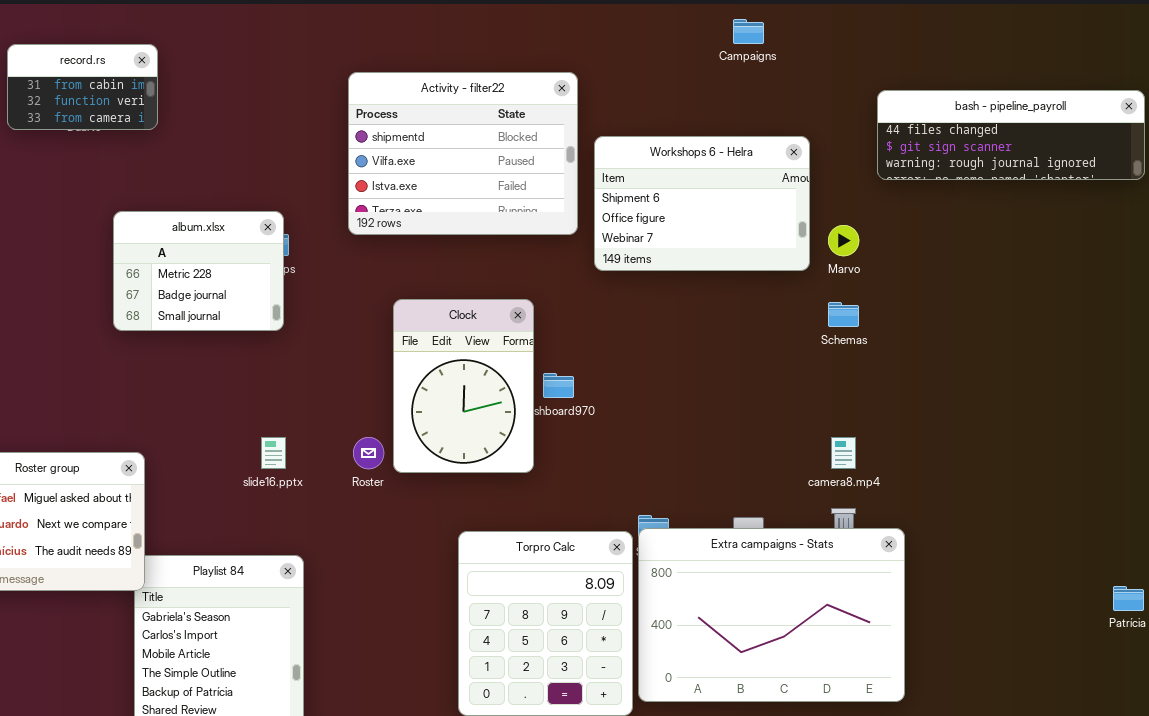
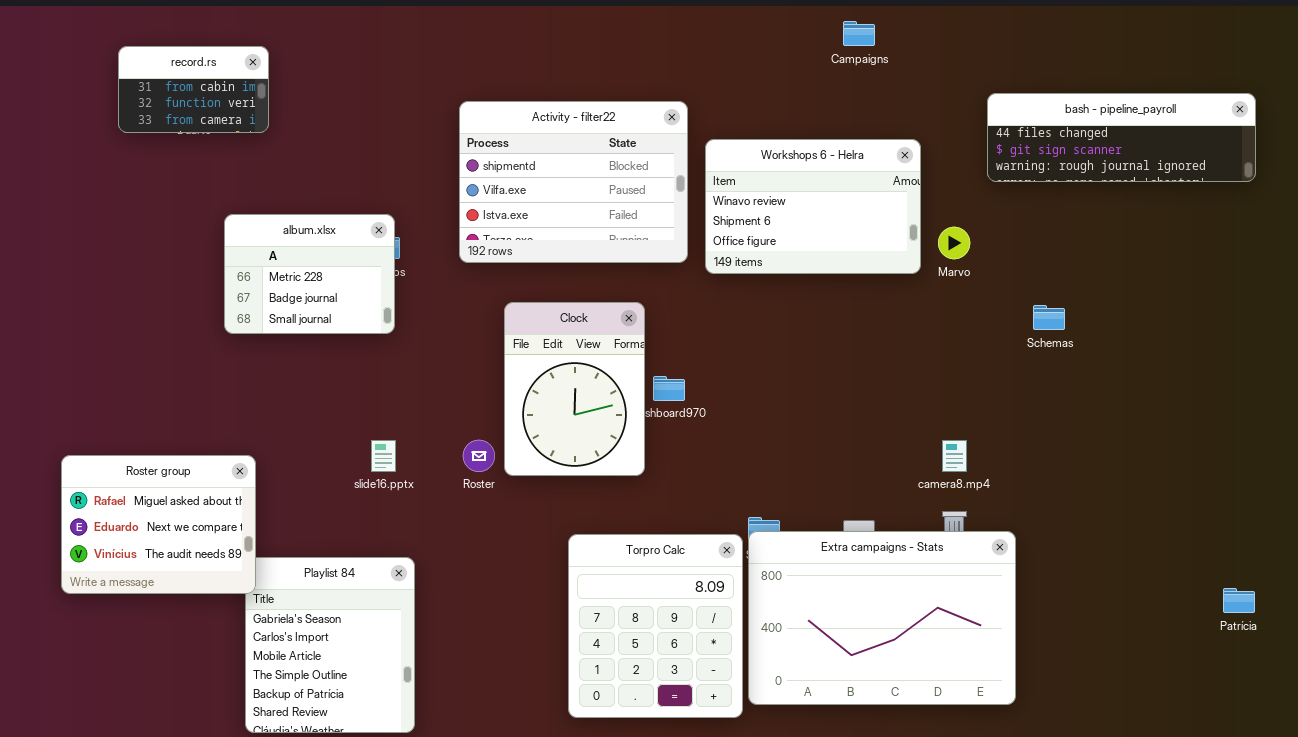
Activity - filter22: [348,72,578,235] -> [459,101,688,263], moved
Workshops 6 - Helra: [594,136,810,271] -> [705,139,921,274], scrolled up 1 row
Schemas: [828,302,859,327] -> [1033,305,1065,330], moved

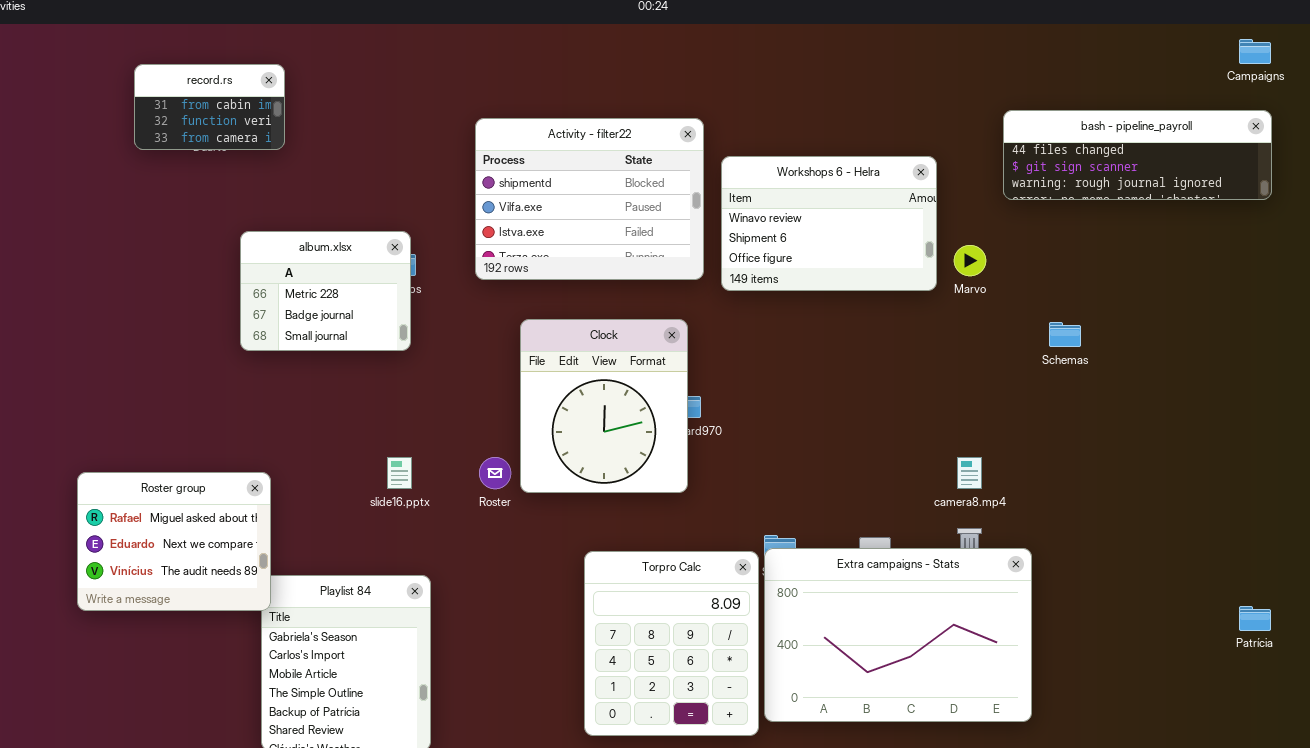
Campaigns: [843,21,875,46] -> [1239,39,1271,64], moved
Clock: [504,302,645,476] -> [520,319,688,493], resized

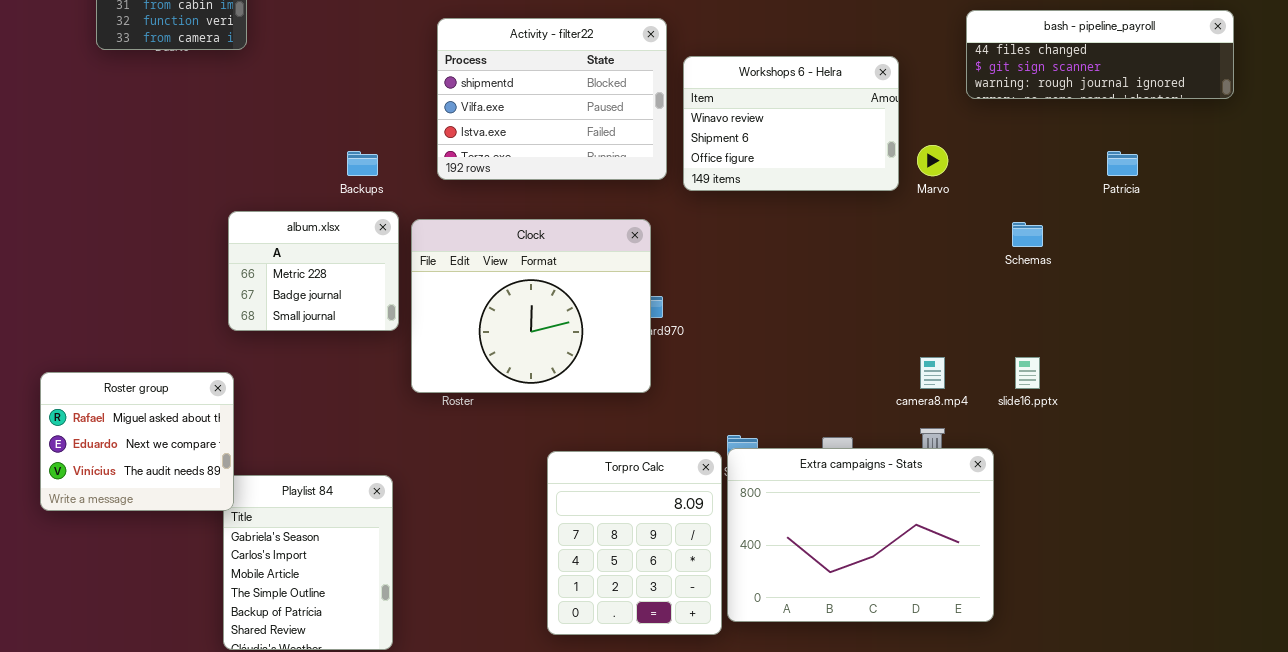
album.xlsx: [240,231,411,351] -> [228,211,399,331], moved
Clock: [520,319,688,493] -> [411,219,651,393], resized
slide16.pptx: [387,457,412,489] -> [1015,357,1040,389], moved
Patrícia: [1239,606,1271,631] -> [1107,151,1138,176], moved

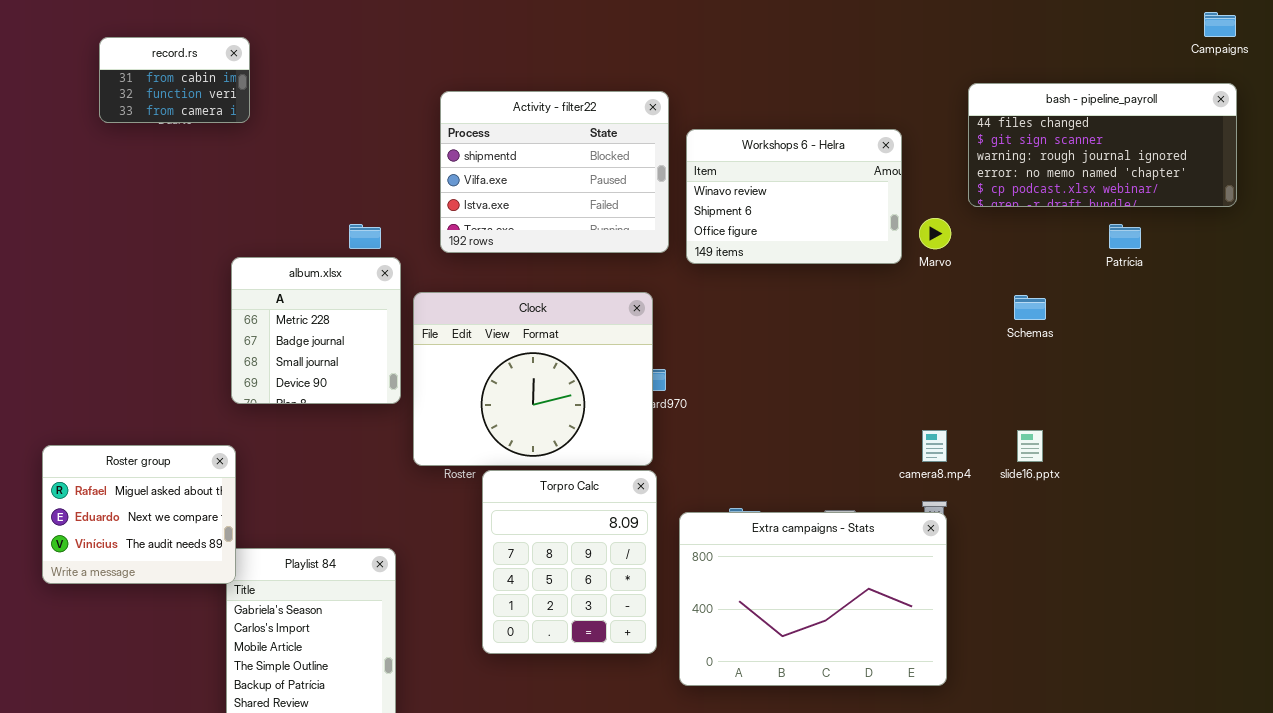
bash - pipeline_payroll: [966,10,1234,99] -> [968,83,1237,207], resized
album.xlsx: [228,211,399,331] -> [231,257,401,404], resized
Extra campaigns - Stats: [727,448,994,622] -> [679,512,947,686], moved
Torpro Calc: [547,451,722,635] -> [482,470,657,654], moved

